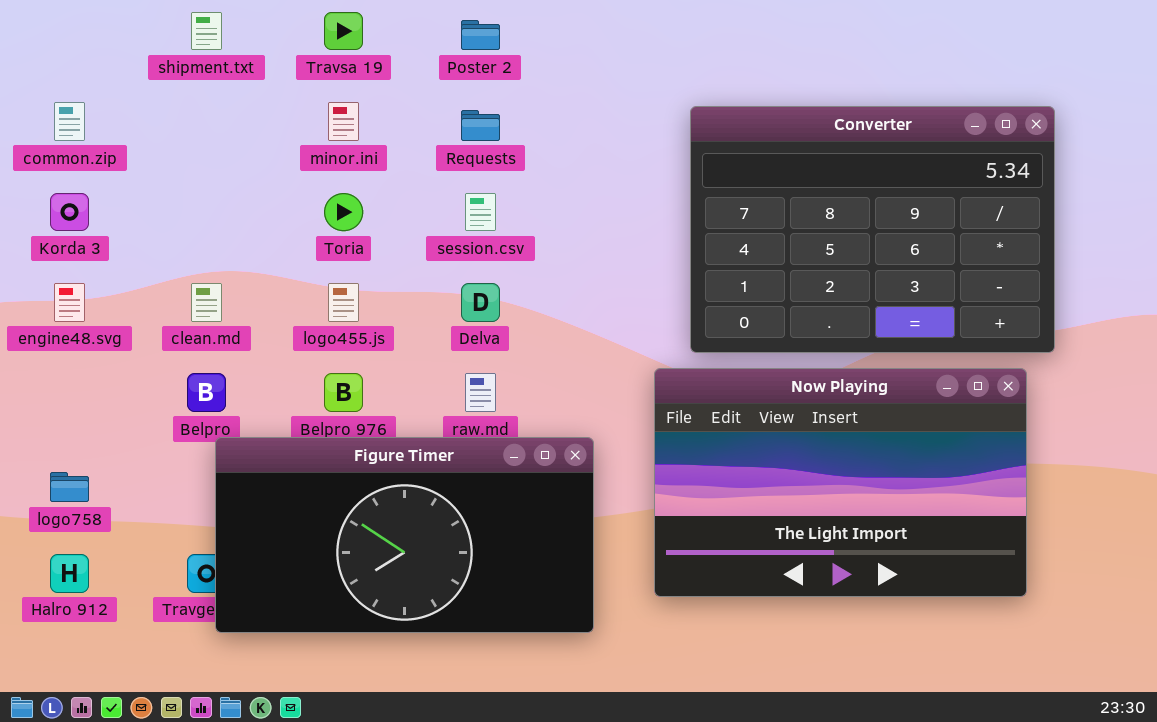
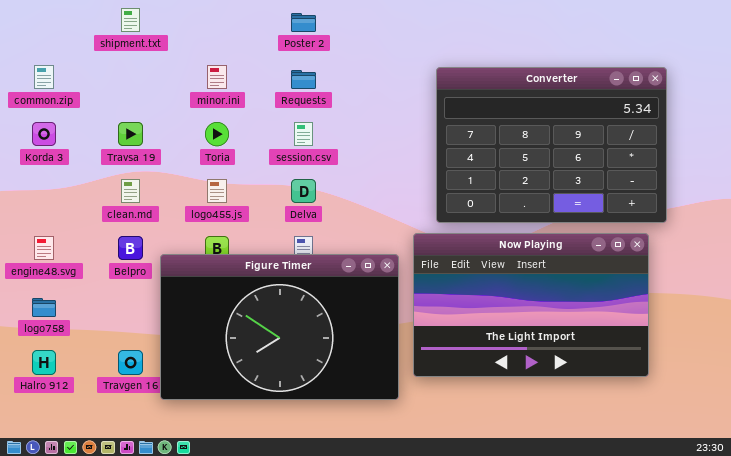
Travsa 19: [324,12,363,50] -> [118,122,143,146], moved
engine48.svg: [54,283,85,322] -> [34,236,54,260], moved
Figure Timer: [215,437,594,633] -> [160,254,399,400], moved, resized

